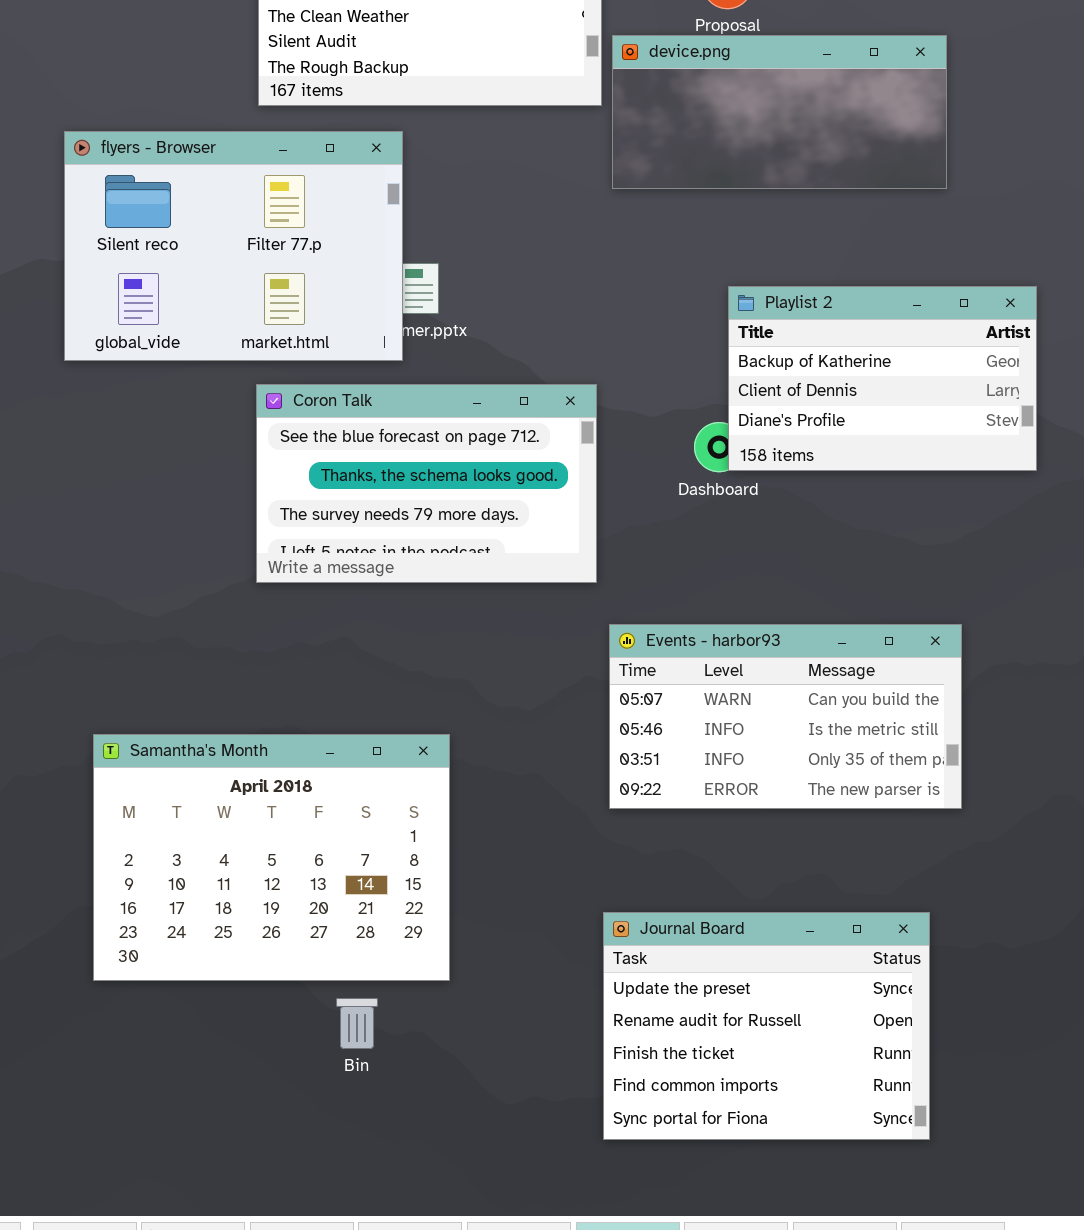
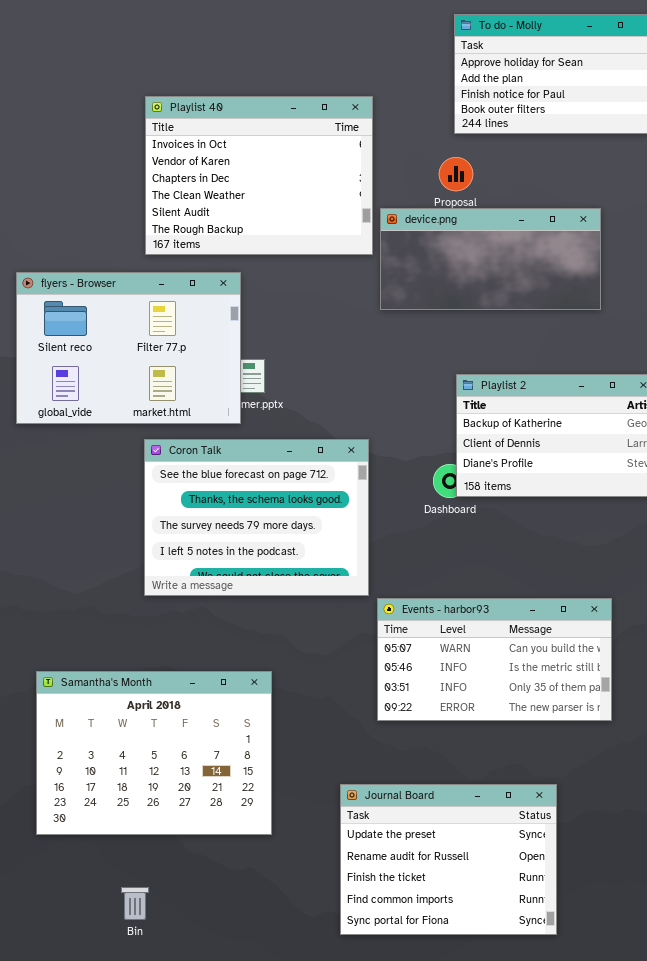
Coron Talk: [256,384,597,583] -> [144,439,369,596], resized
Journal Board: [603,912,930,1140] -> [340,784,557,935], moved
Bin: [336,998,378,1049] -> [121,887,149,920], moved

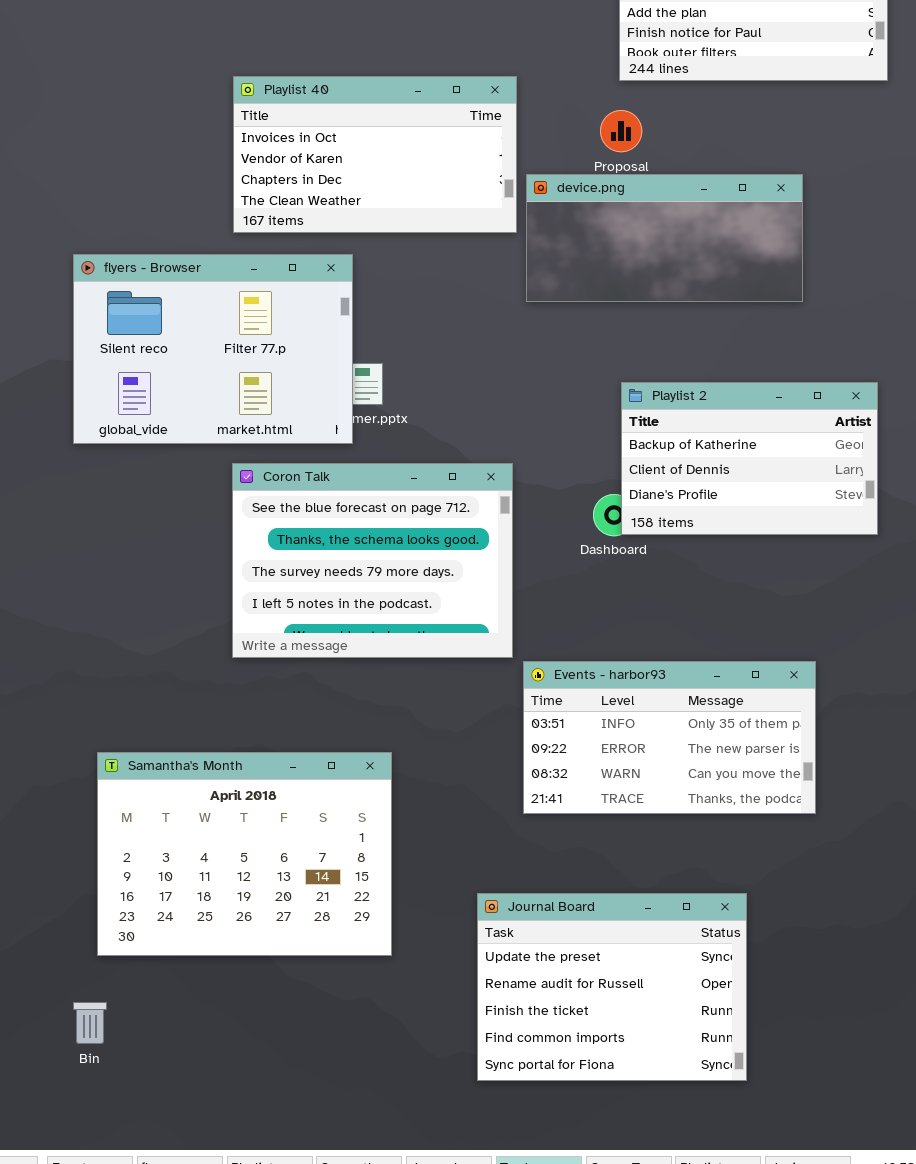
Playlist 40: [145,96,373,255] -> [233,76,517,233], resized
Events - harbor93: [377,598,612,721] -> [523,661,816,814], scrolled down 2 rows
Bin: [121,887,149,920] -> [73,1002,107,1044], moved

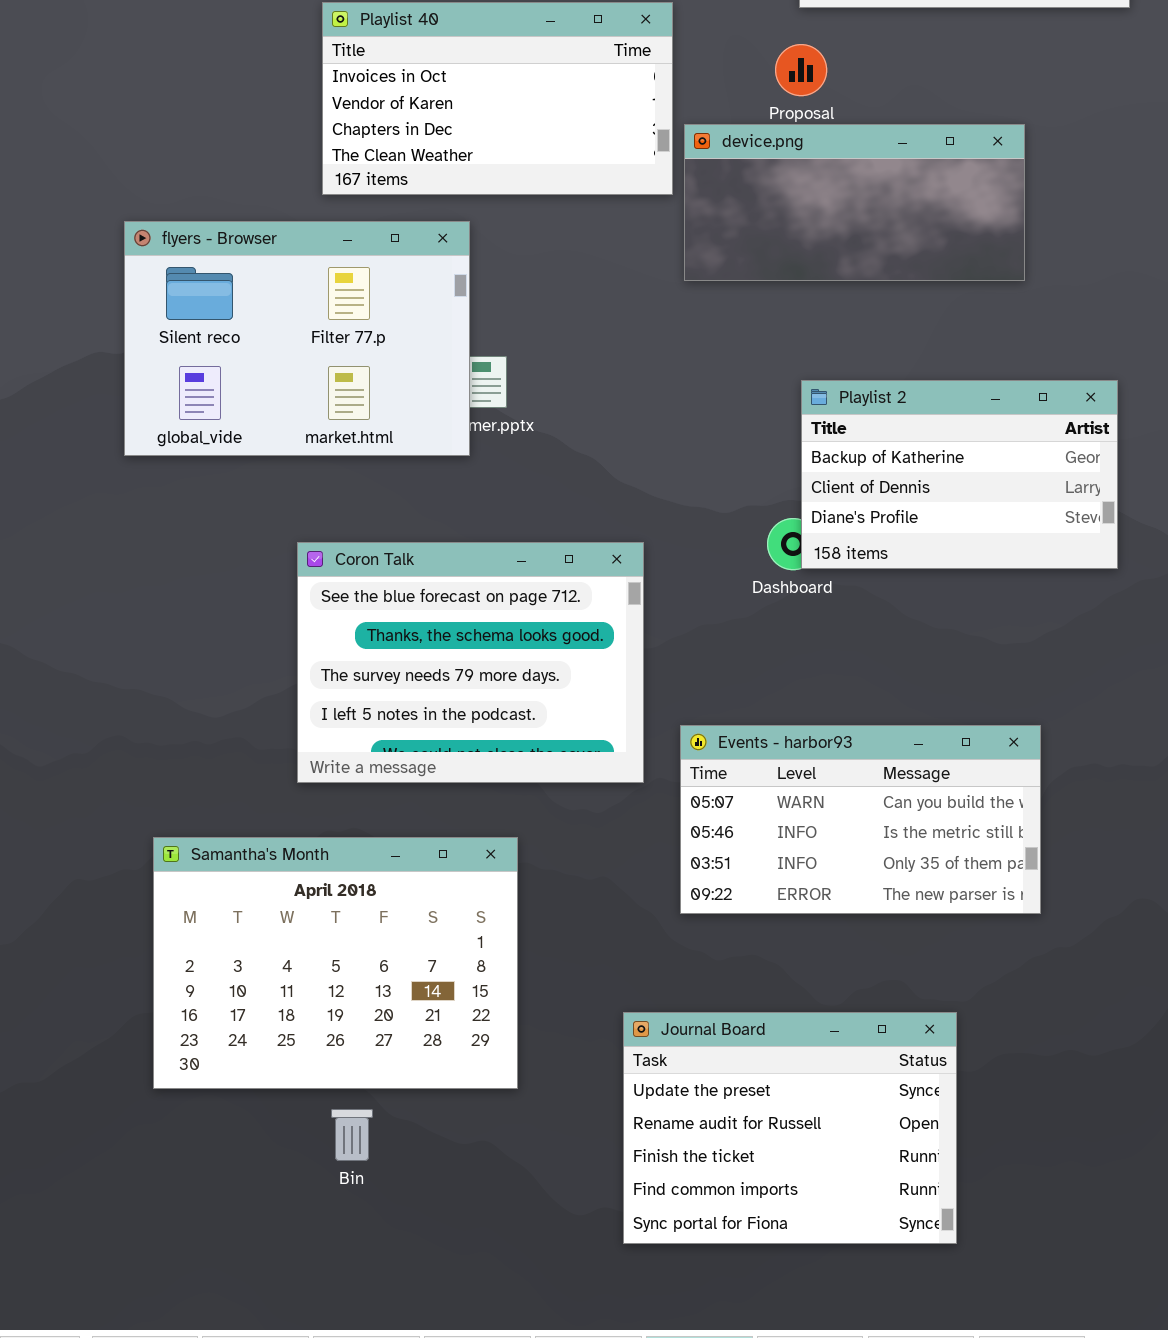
Coron Talk: [232,463,513,658] -> [297,542,644,783], moved
Events - harbor93: [523,661,816,814] -> [680,725,1041,914], scrolled up 2 rows
Bin: [73,1002,107,1044] -> [331,1109,373,1161], moved

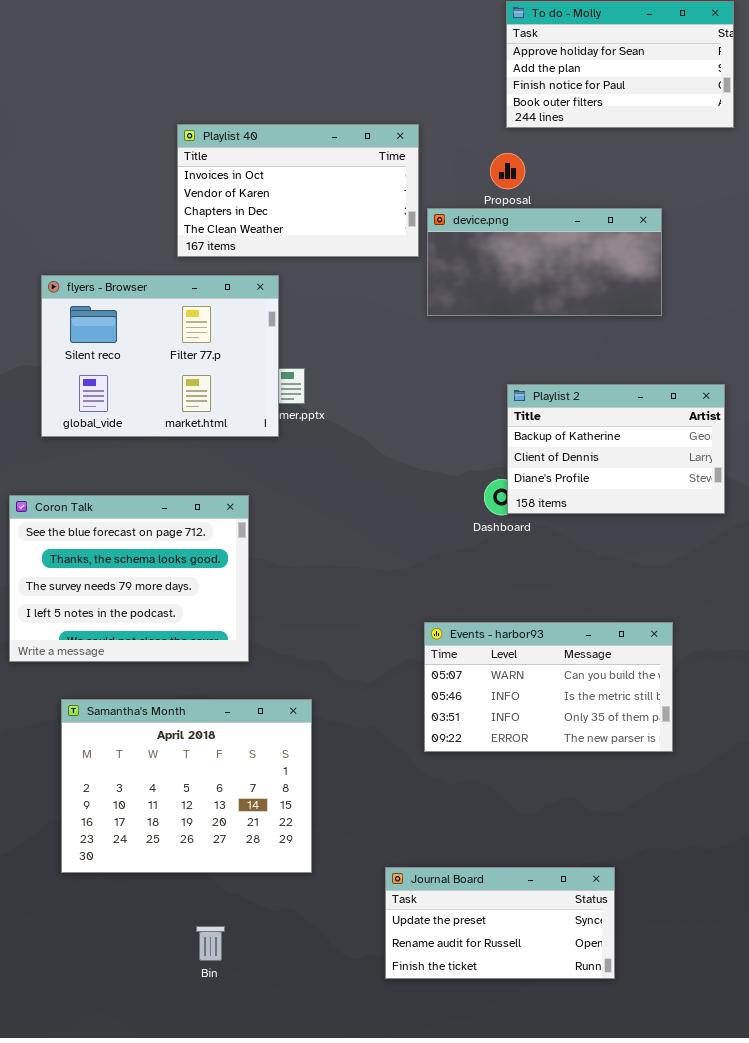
Coron Talk: [297,542,644,783] -> [9,495,249,662], moved
Journal Board: [623,1012,957,1244] -> [385,867,615,979], resized
Bin: [331,1109,373,1161] -> [196,926,225,961], moved

